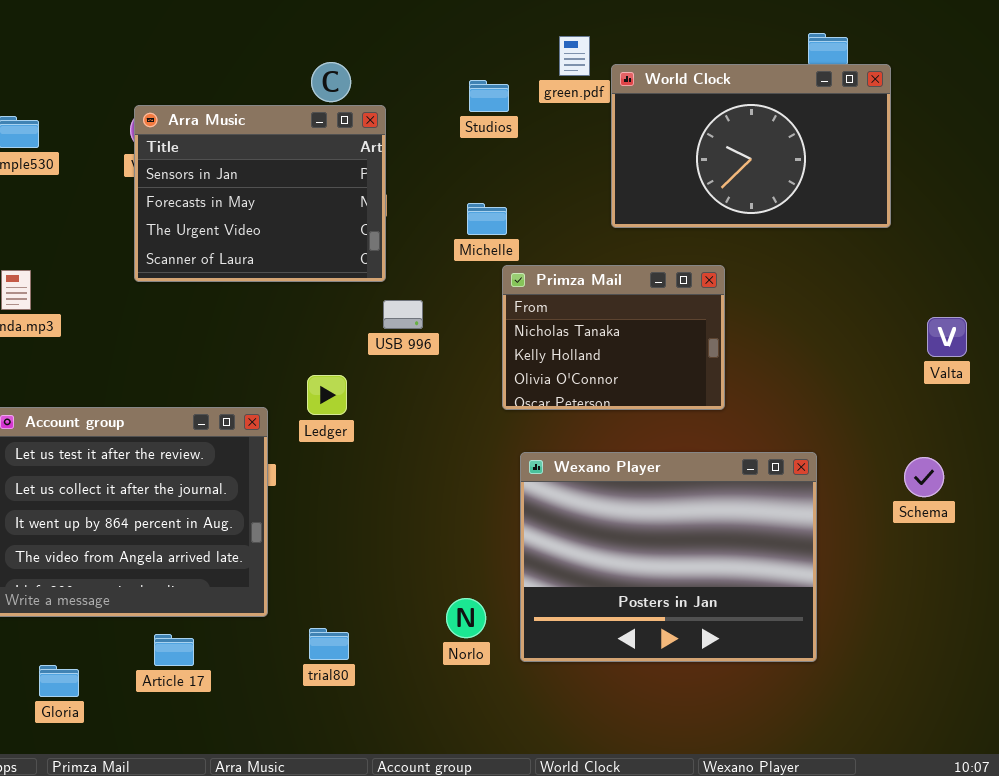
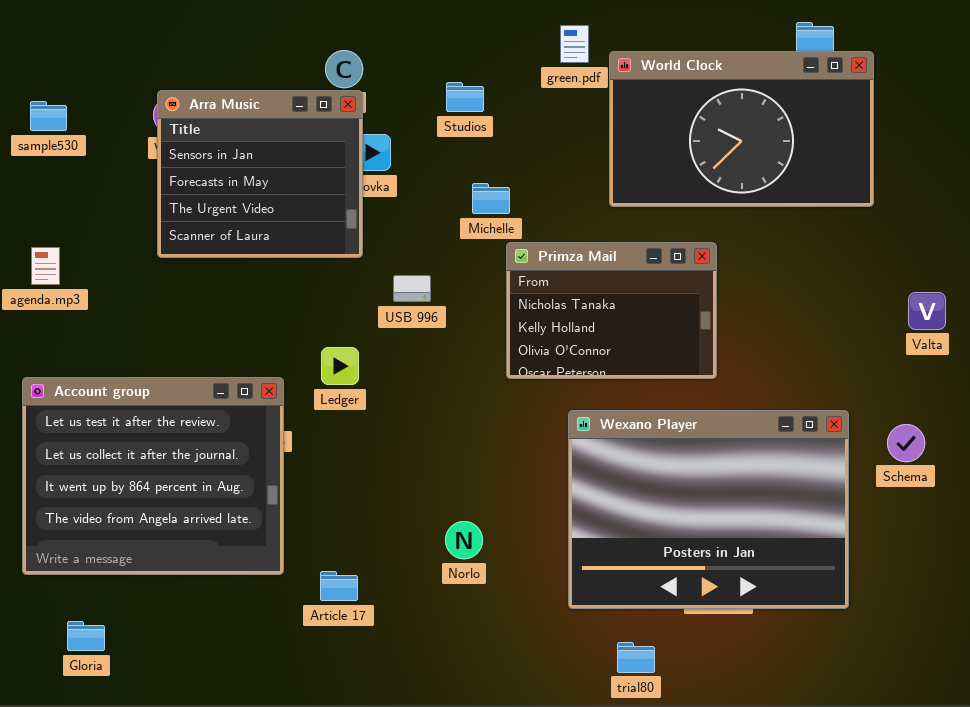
Studios: [469,80,509,112] -> [446,82,484,112], moved
Arra Music: [134,105,386,282] -> [157,90,363,258], resized
Wexano Player: [520,452,817,662] -> [568,410,849,609], moved
Norlo: [446,598,486,638] -> [445,521,483,559], moved
trial80: [309,628,349,660] -> [617,642,655,673], moved
Article 17: [154,634,194,666] -> [320,571,358,601], moved

